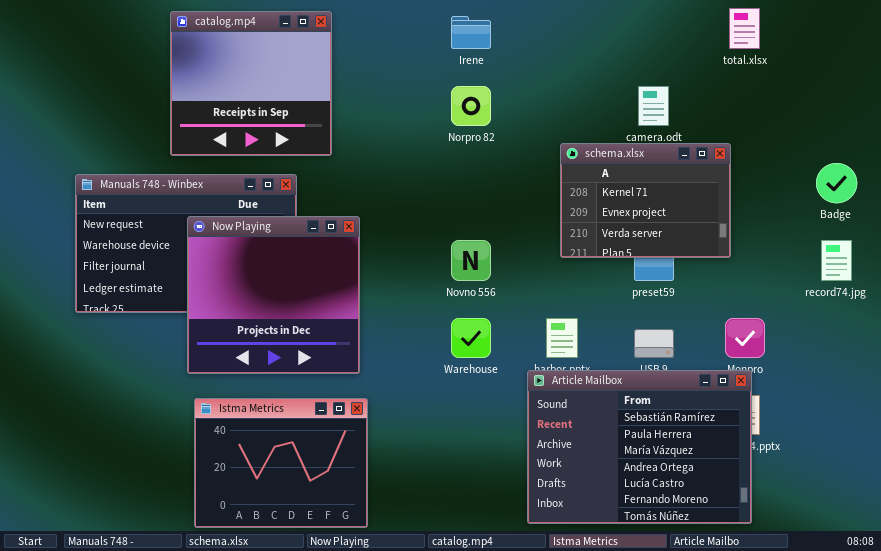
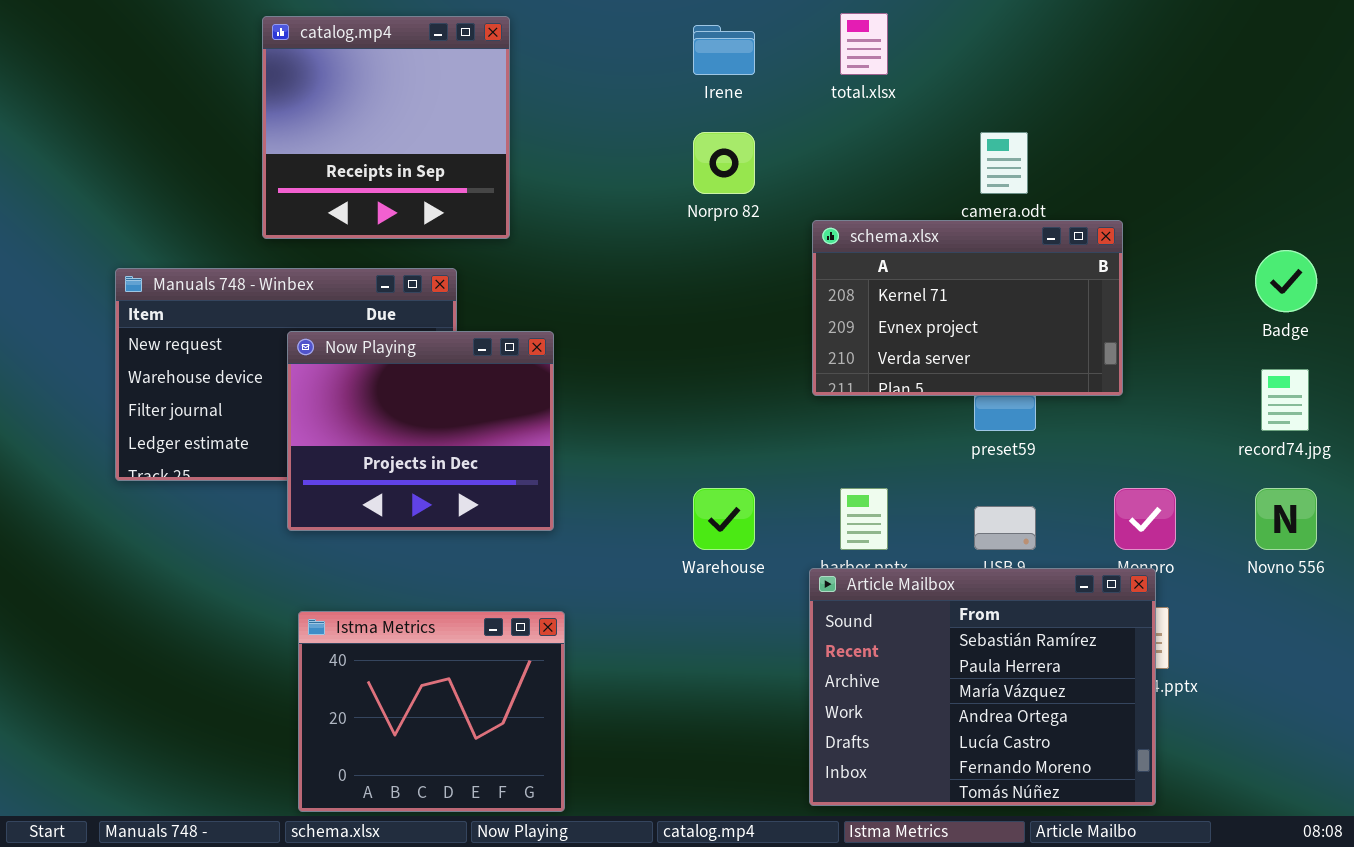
total.xlsx: [729,8,760,49] -> [840,13,888,75], moved
schema.xlsx: [560,143,731,258] -> [812,220,1123,396], resized
Now Playing: [187,216,360,374] -> [287,331,554,531], resized
Novno 556: [451,240,491,281] -> [1255,488,1317,550], moved

